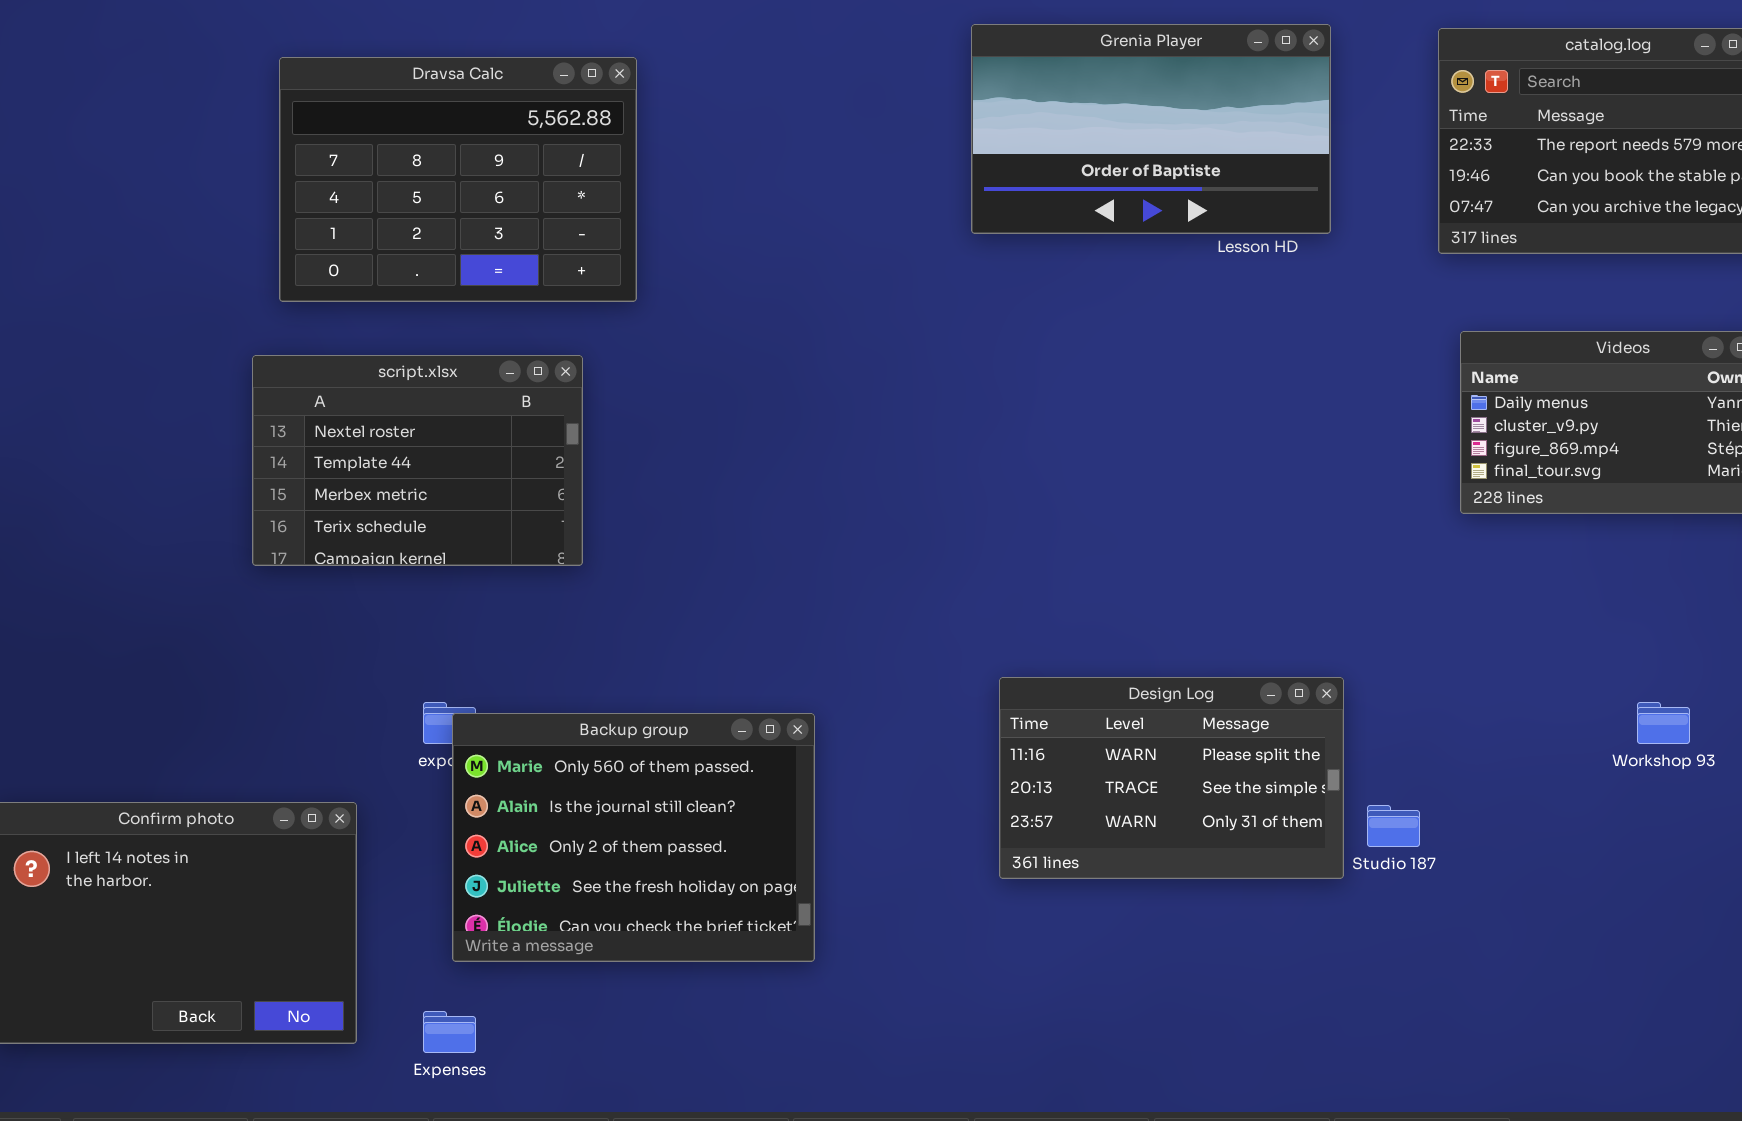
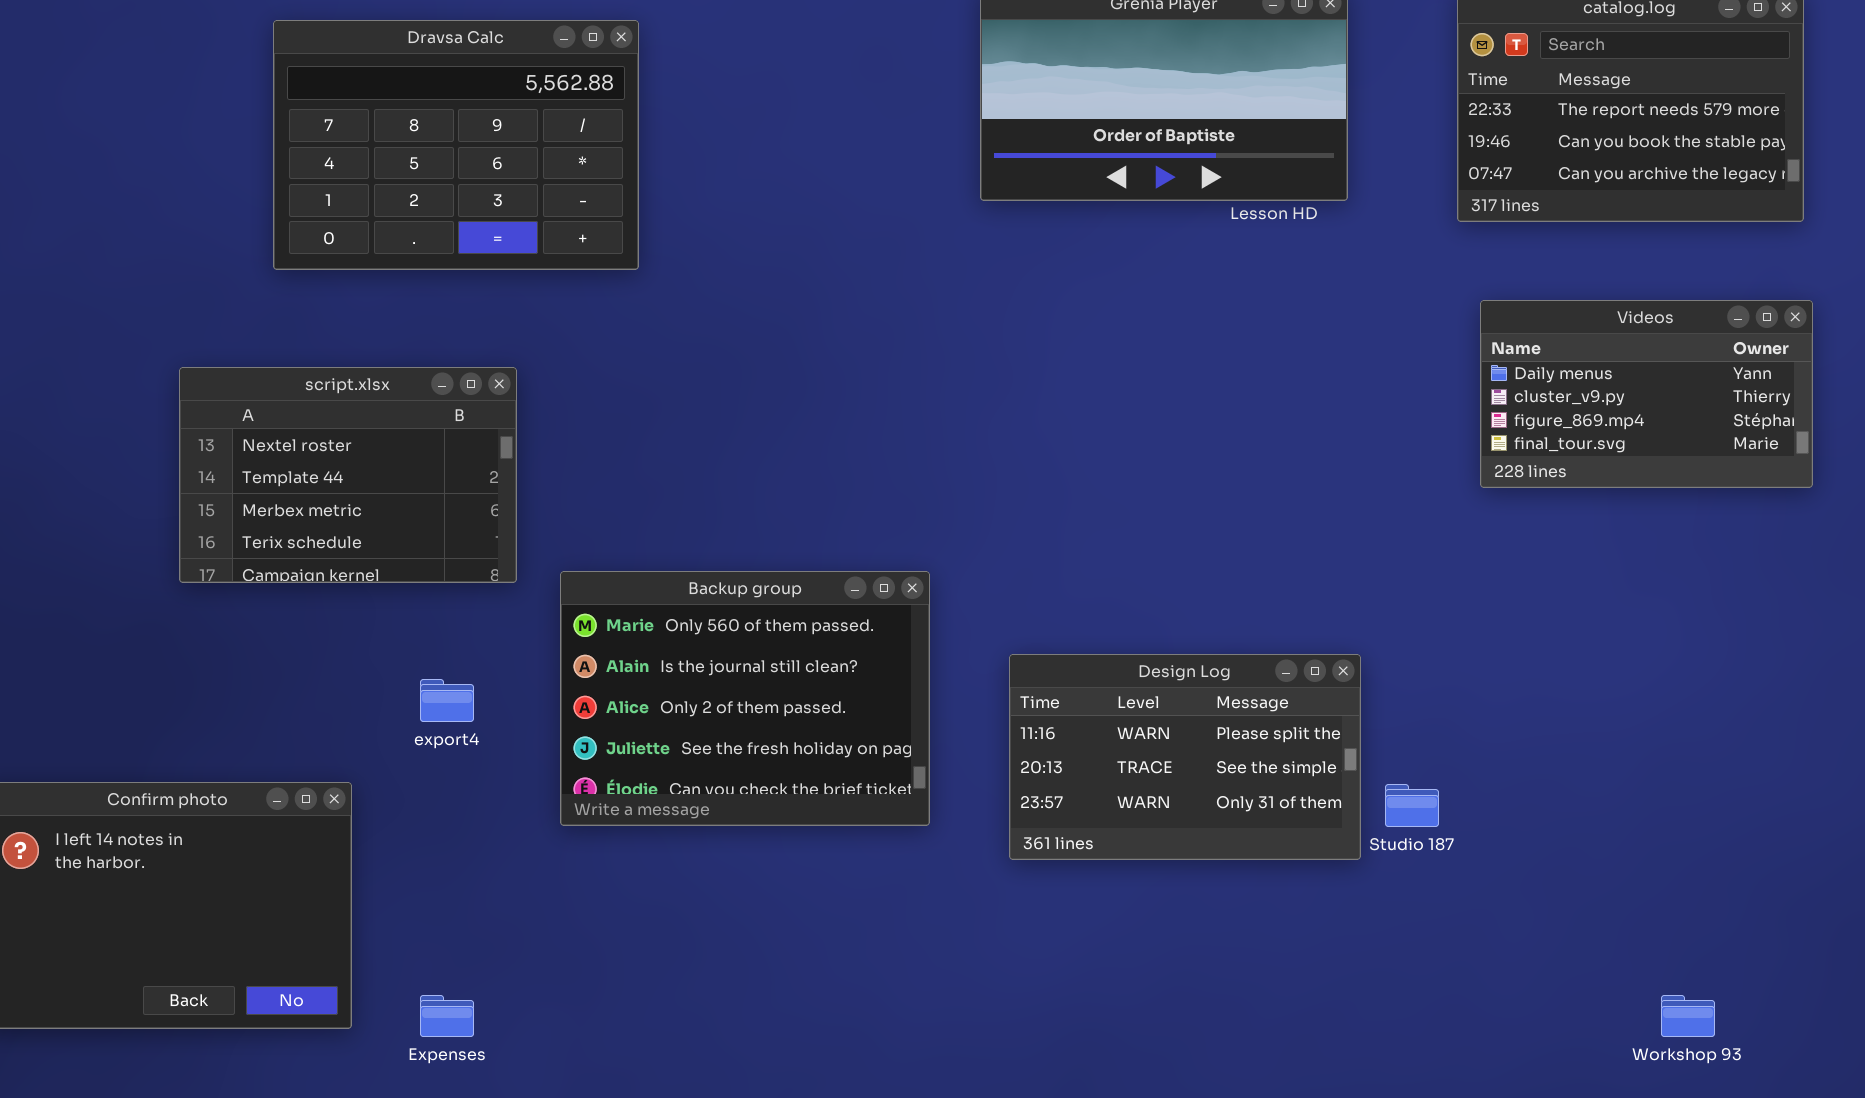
script.xlsx: [252,355,583,566] -> [179,367,517,583], moved
Workshop 93: [1637,702,1690,744] -> [1661,995,1715,1037], moved
Backup group: [452,713,815,962] -> [560,571,930,826], moved

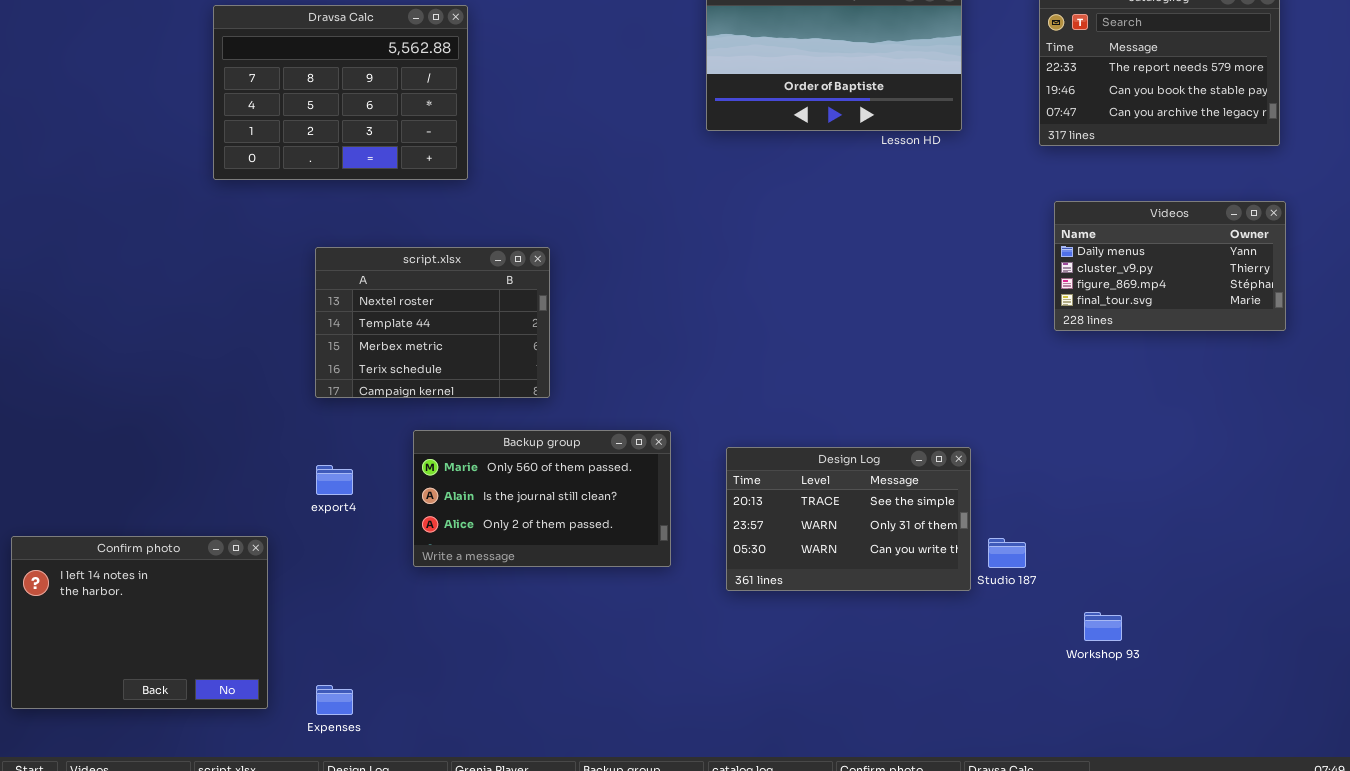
script.xlsx: [179,367,517,583] -> [315,247,550,398], moved
Backup group: [560,571,930,826] -> [413,430,671,567], resized
Design Log: [1009,654,1361,860] -> [726,447,971,591], scrolled down 1 row
Workshop 93: [1661,995,1715,1037] -> [1084,612,1122,641], moved

